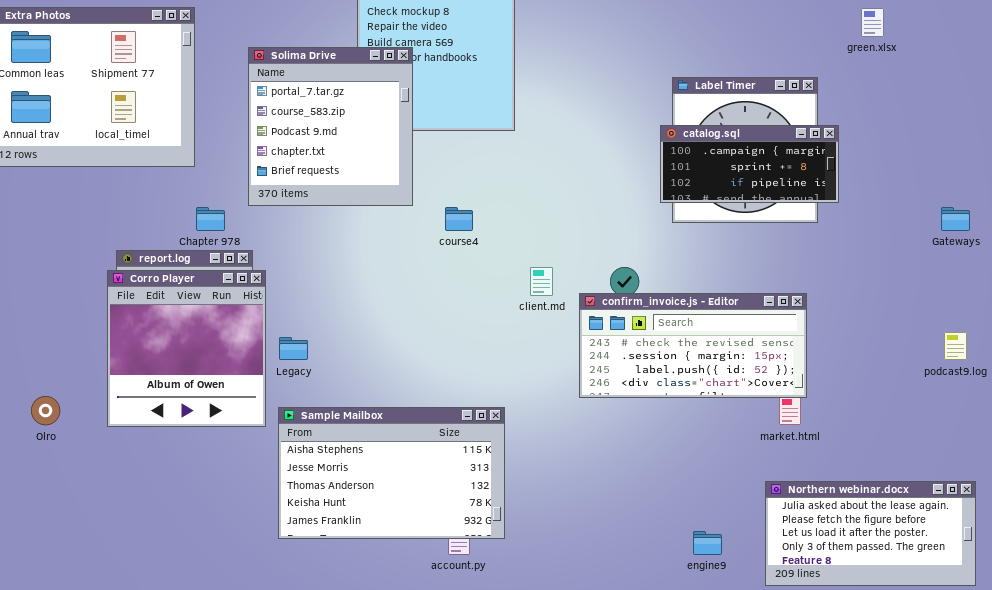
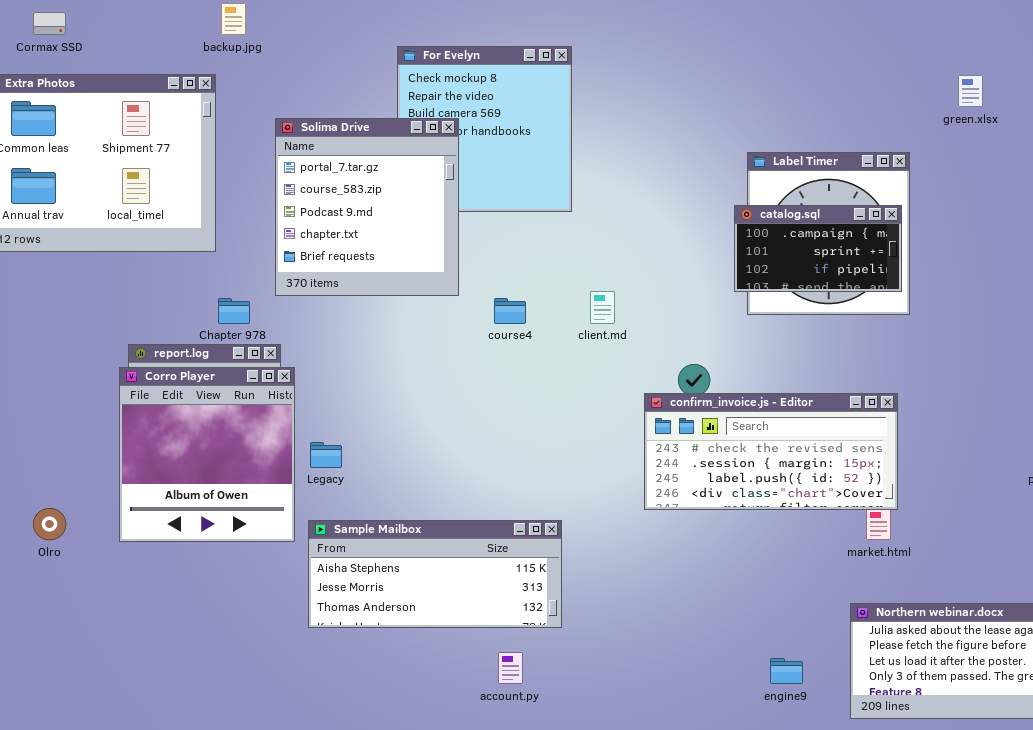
catalog.sql: [660,125,839,203] -> [734,205,902,292], resized
client.md: [530,267,553,296] -> [590,291,615,324], moved
Sample Mailbox: [278,407,505,539] -> [308,520,562,628], resized

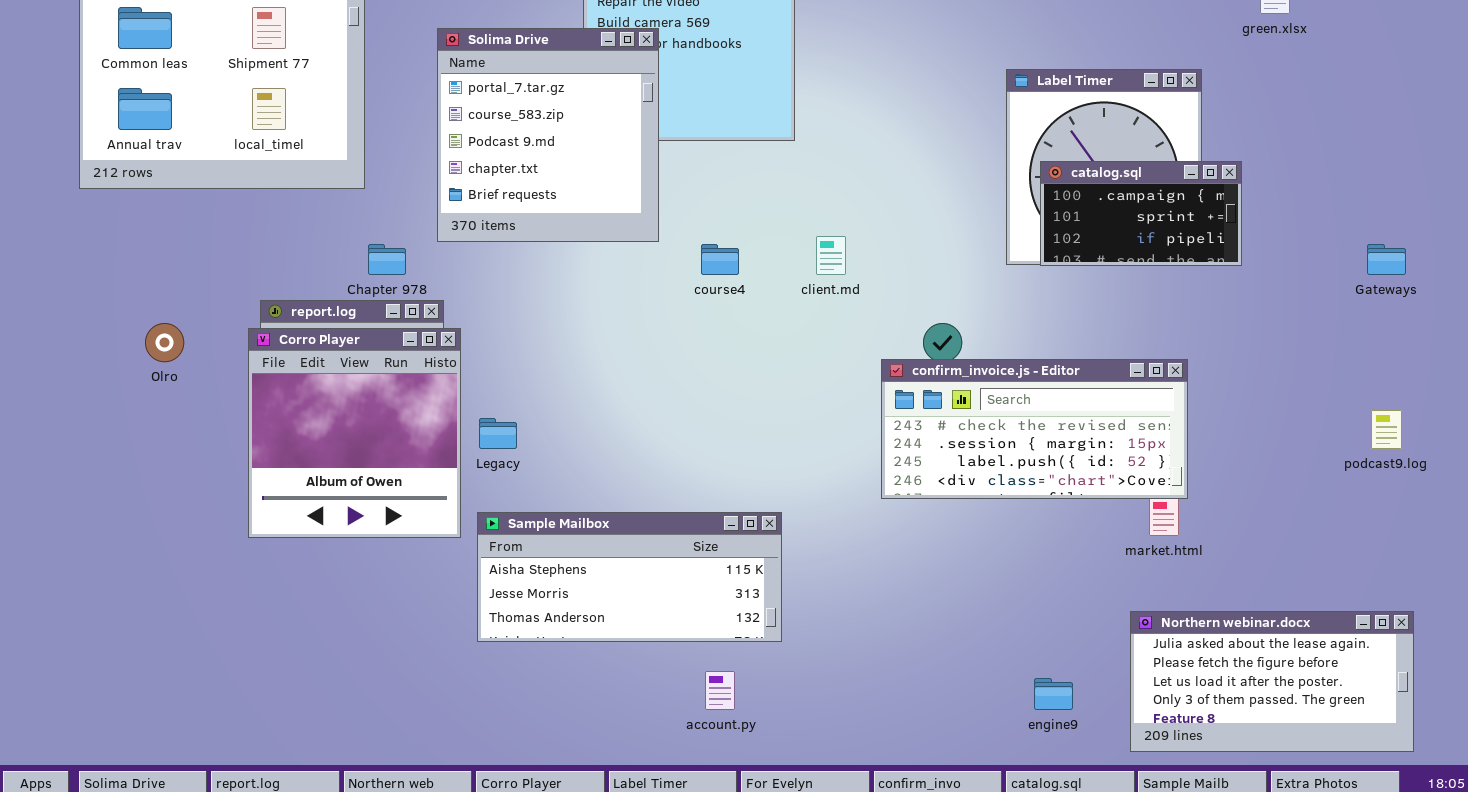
catalog.sql: [734,205,902,292] -> [1040,161,1242,266], moved
Olro: [33,508,66,540] -> [145,323,184,362], moved

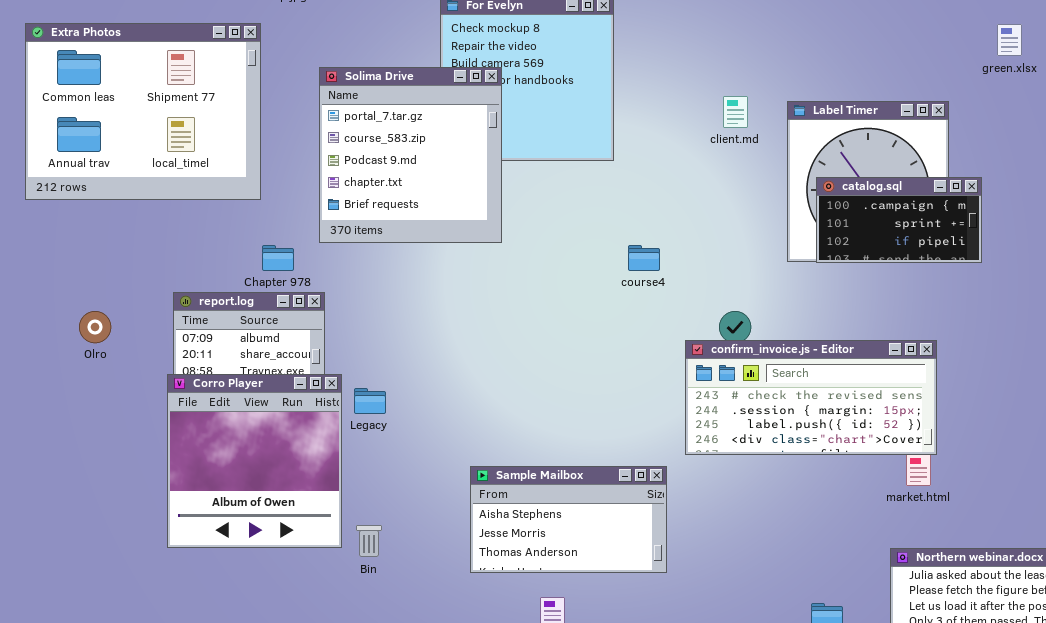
client.md: [816,236,846,275] -> [723,96,748,128], moved
course4: [701,244,739,275] -> [628,245,660,271], moved
Corro Player: [248,328,461,538] -> [167,374,342,548], moved
Sample Mailbox: [477,512,782,642] -> [470,466,667,573], moved, resized

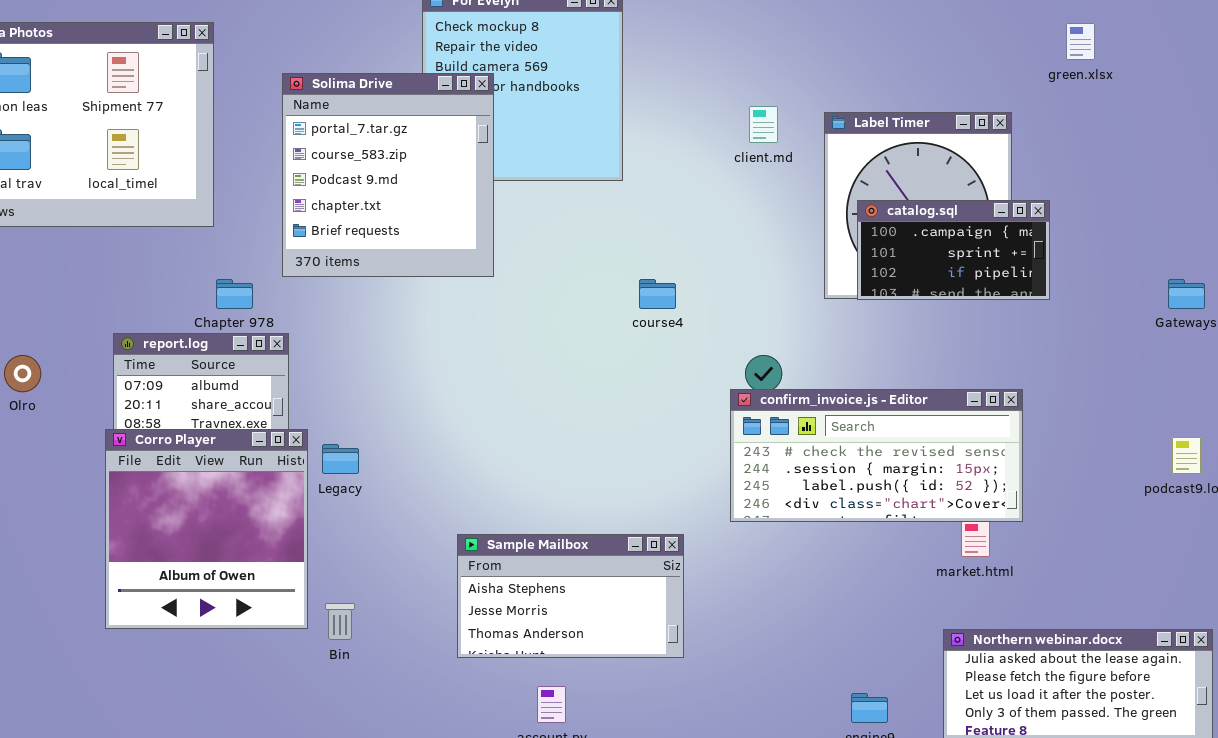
confirm_invoice.js - Editor: [685,340,937,455] -> [730,389,1023,522], moved

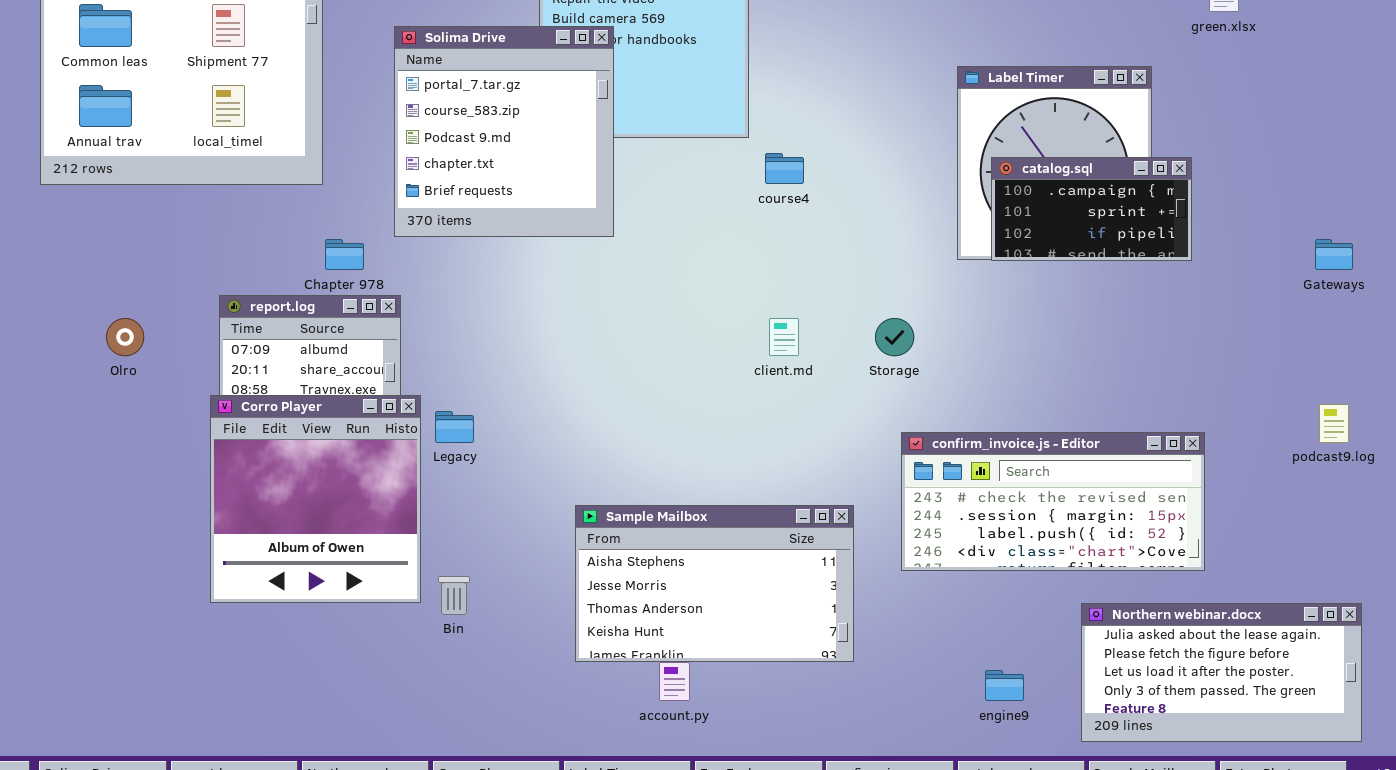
client.md: [749,106,778,143] -> [769,318,799,356], moved
course4: [639,279,676,309] -> [765,153,804,184], moved
confirm_invoice.js - Editor: [730,389,1023,522] -> [901,432,1205,571], moved
Sample Mailbox: [457,534,684,658] -> [575,505,854,662], resized

